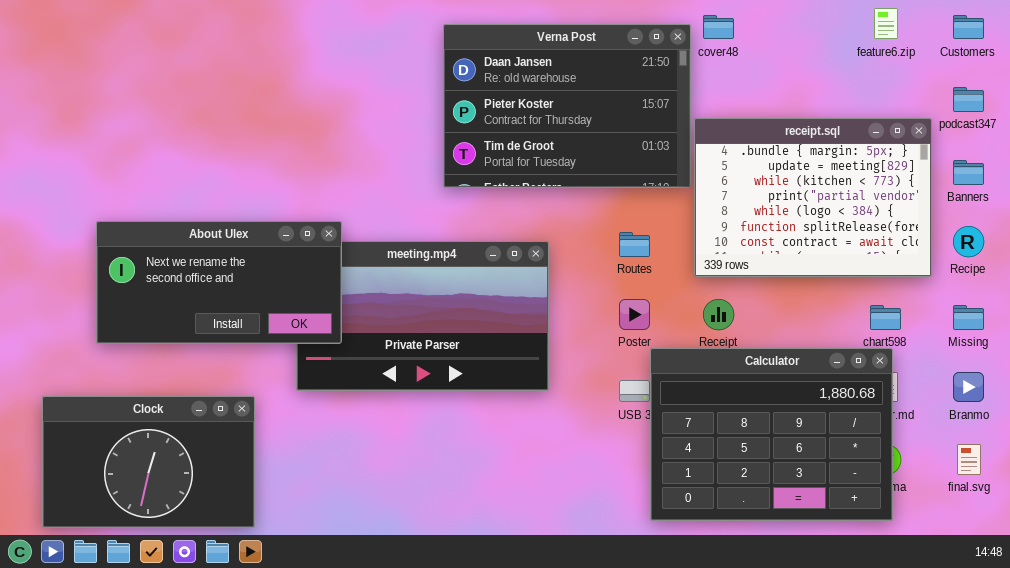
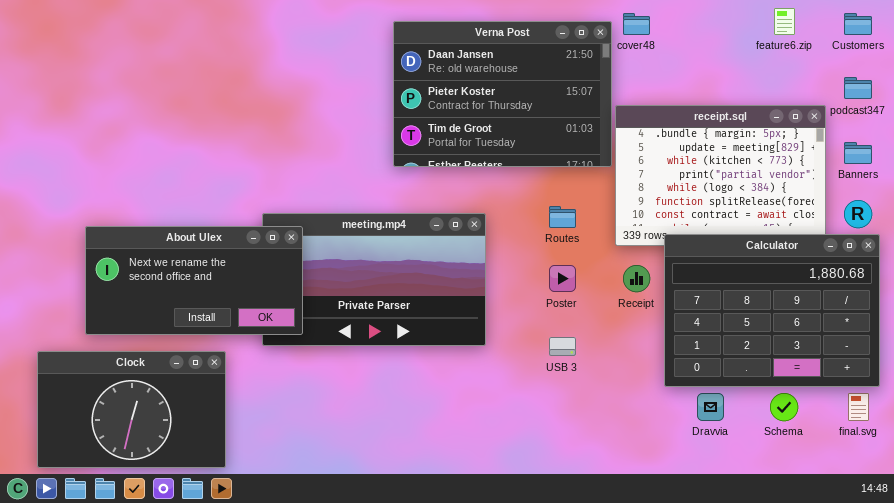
About Ulex: [96,221,342,344] -> [85,226,303,335], moved
Calculator: [650,348,893,521] -> [664,234,880,387], moved

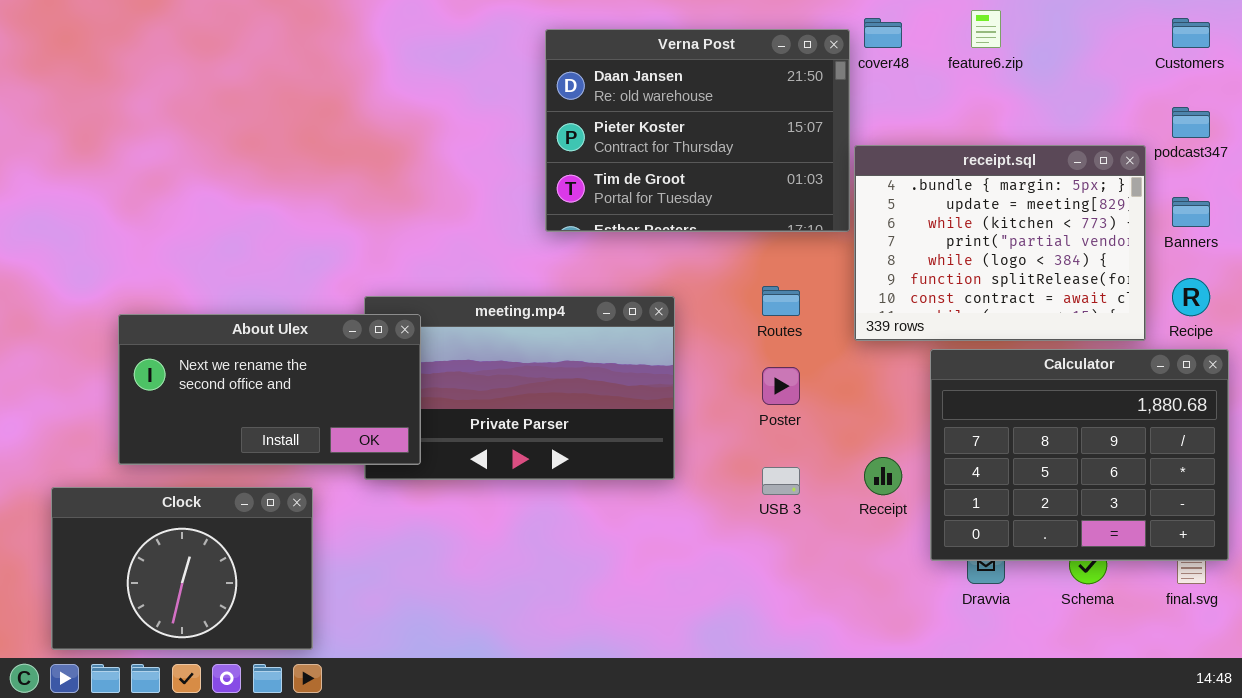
feature6.zip: [774,8,795,35] -> [971,10,1001,48], moved
Calculator: [664,234,880,387] -> [930,349,1229,561], moved
Receipt: [623,265,650,292] -> [864,457,902,495], moved

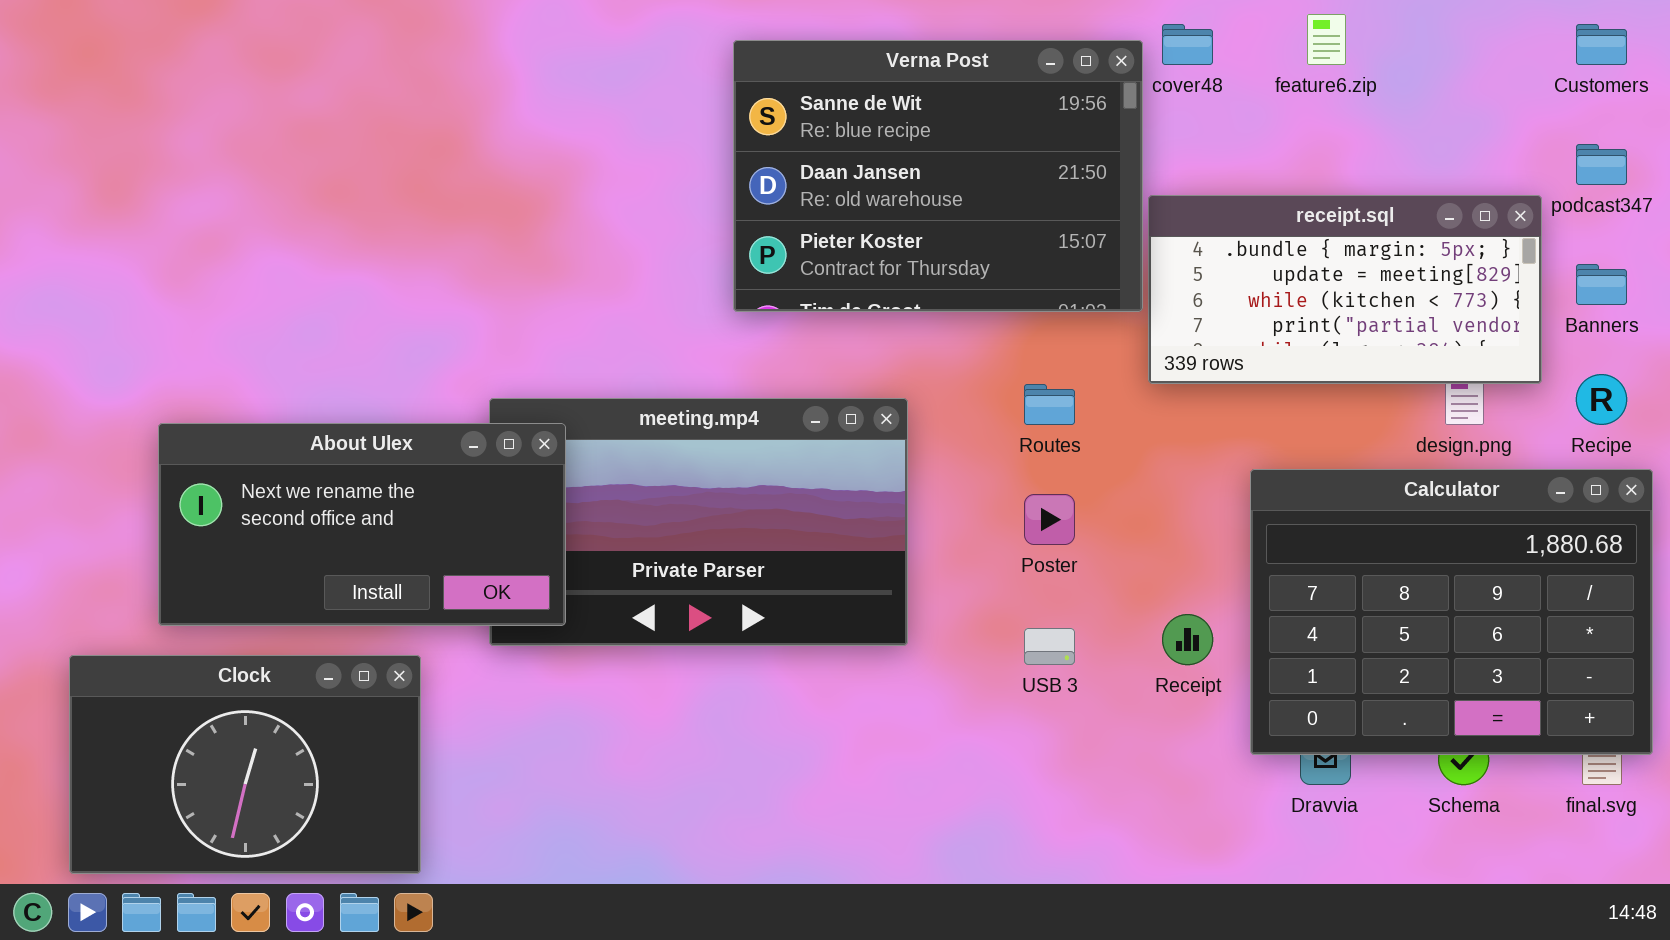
Verna Post: [545,29,850,232] -> [733,40,1143,312], scrolled up 1 row
receipt.sql: [854,145,1146,341] -> [1148,195,1542,384], resized

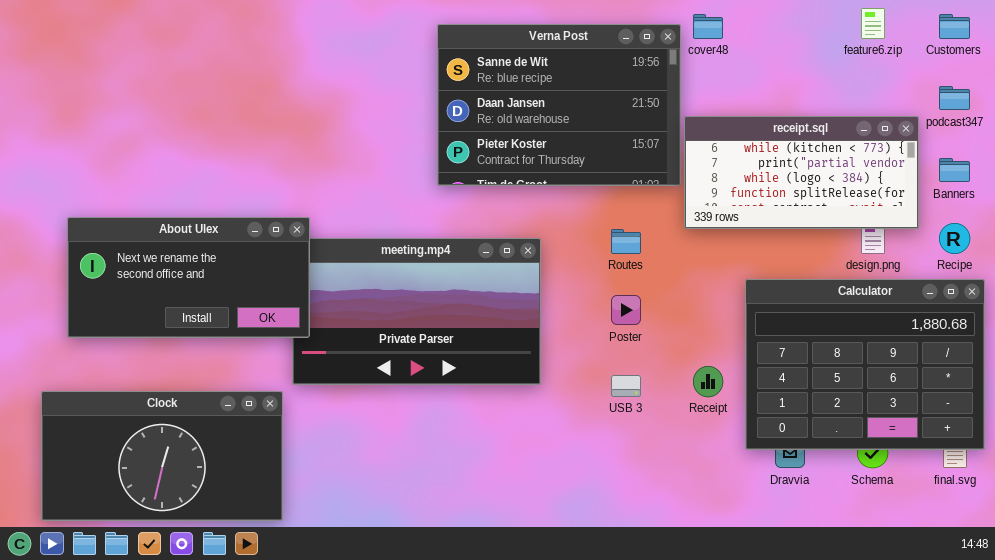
feature6.zip: [1307,14,1346,65] -> [861,8,885,39], moved
receipt.sql: [1148,195,1542,384] -> [684,116,919,229], scrolled down 2 rows
About Ulex: [158,423,566,626] -> [67,217,310,338], moved
Clock: [69,655,421,874] -> [41,391,283,521], resized

